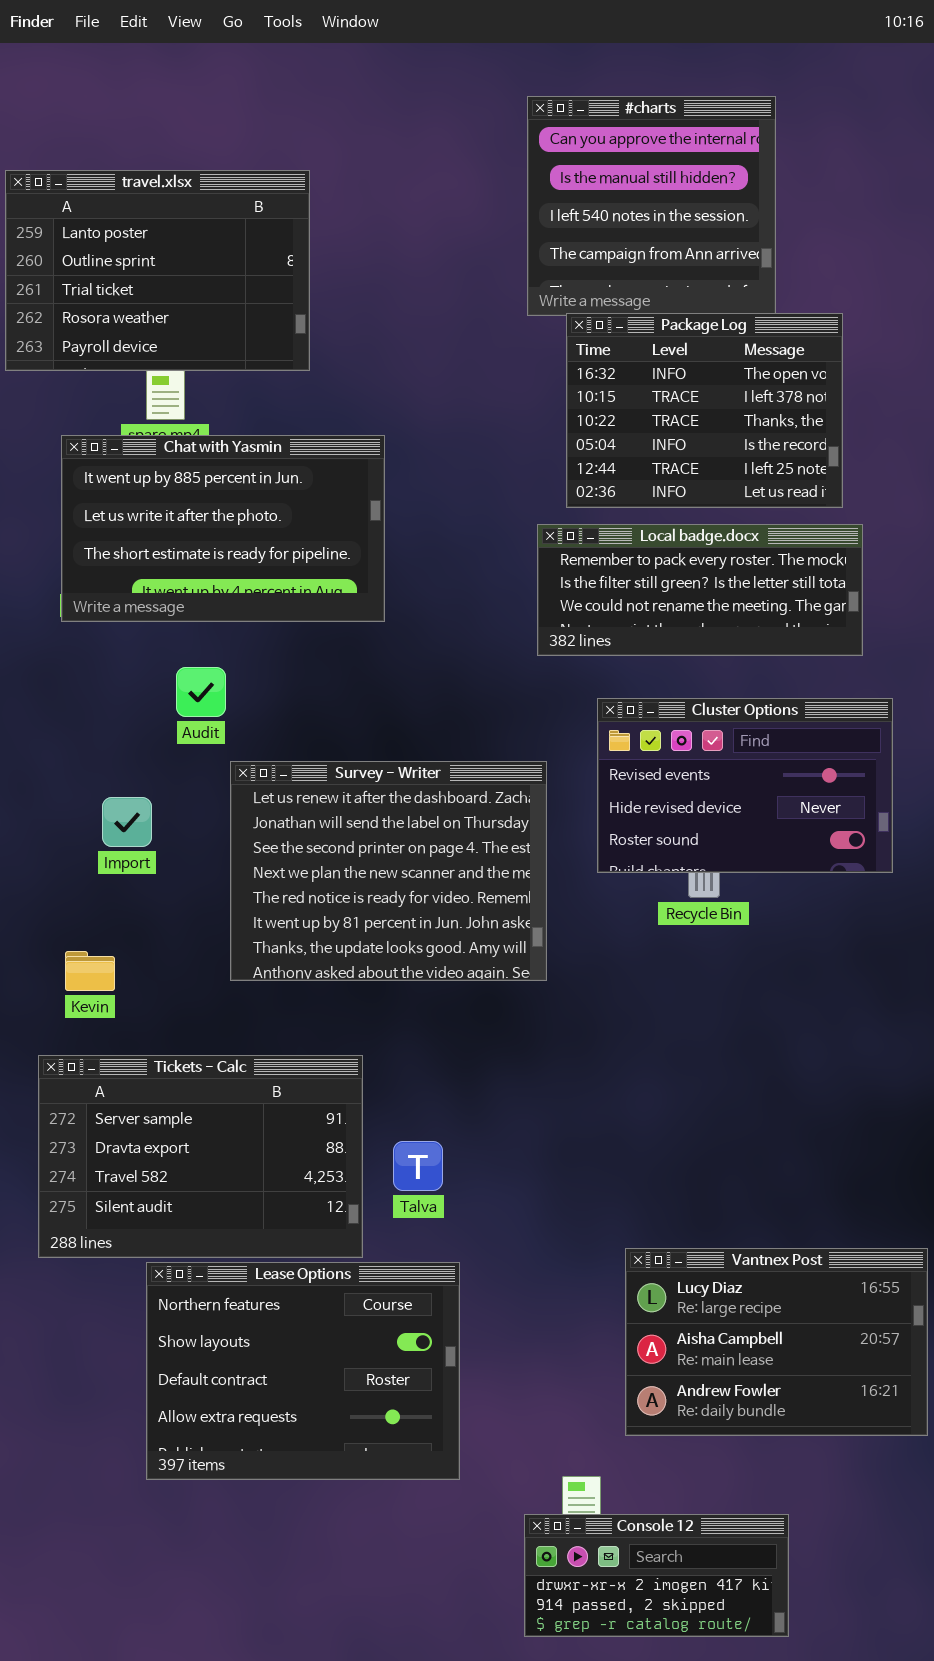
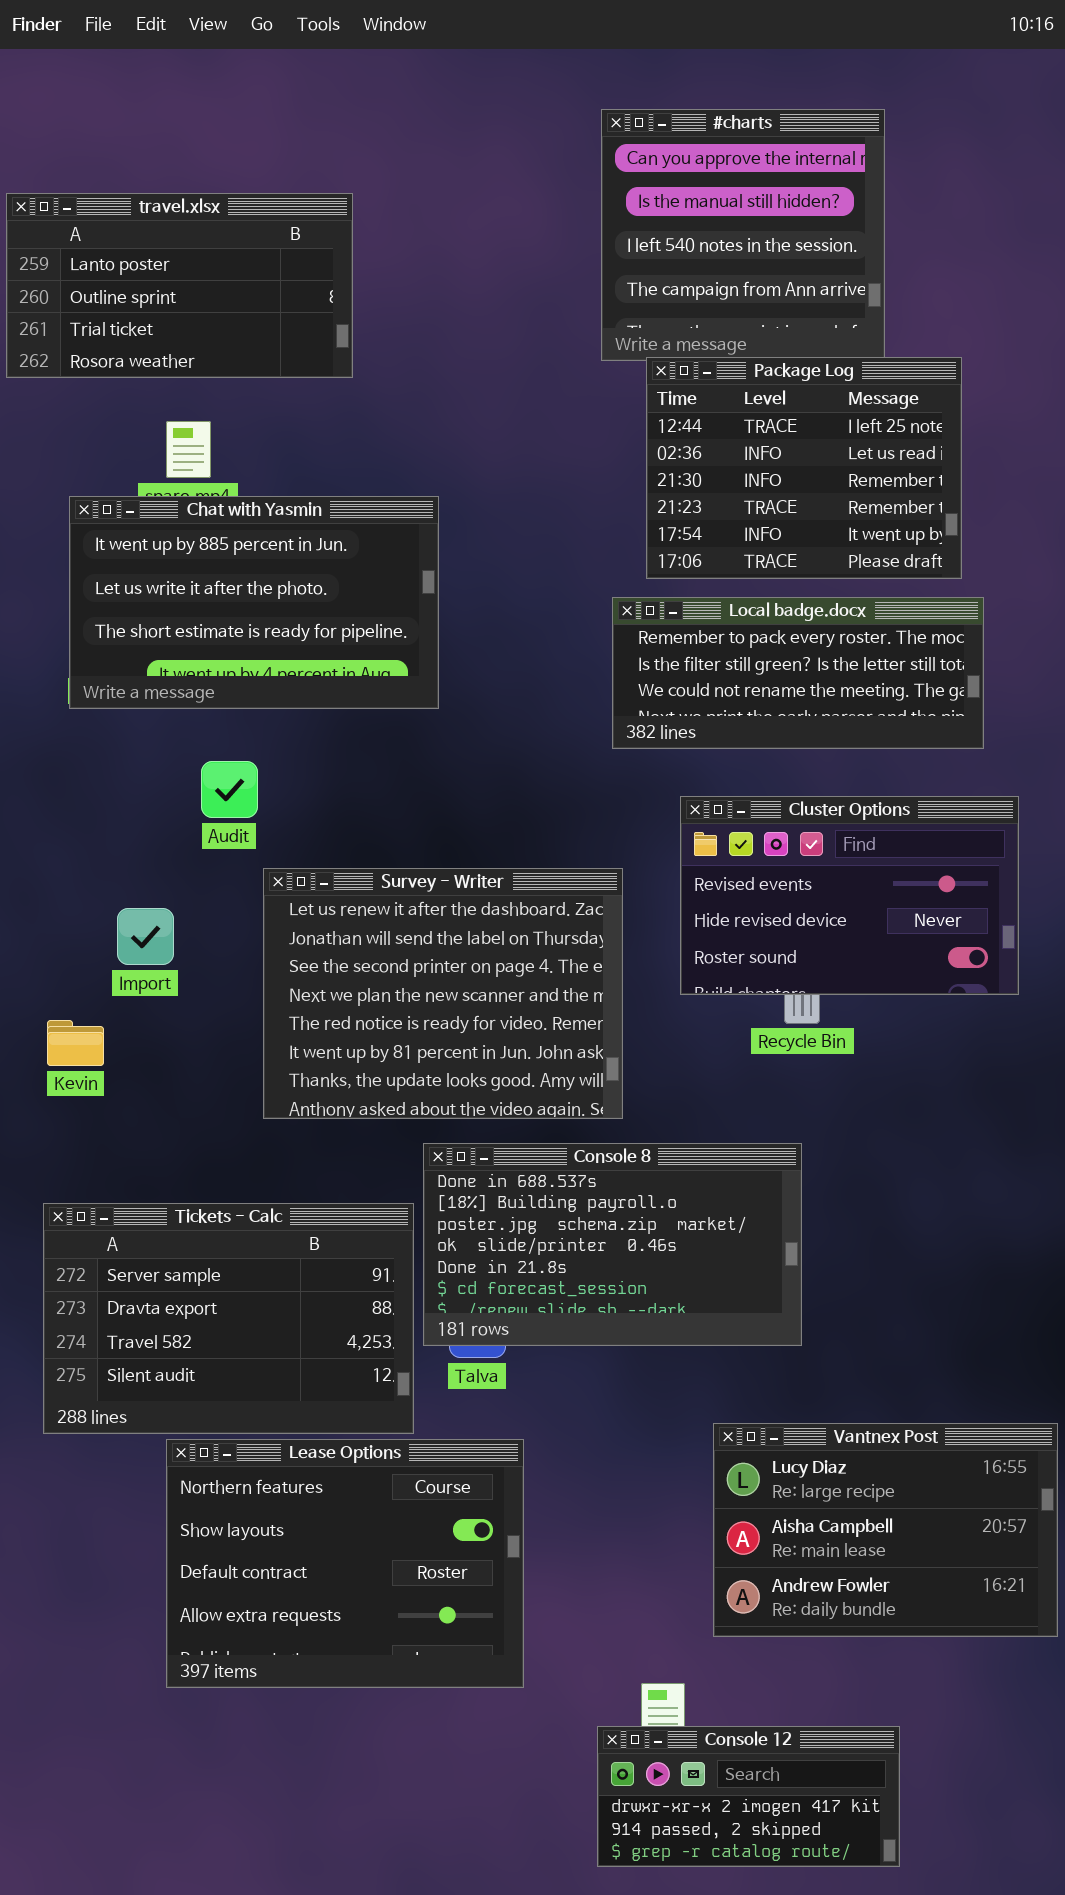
travel.xlsx: [5,170,310,371] -> [6,193,353,378], resized
Package Log: [566,313,843,508] -> [646,357,962,579], scrolled down 4 rows
Kevin: [65,951,115,991] -> [47,1020,104,1066], moved
Console 8: none -> [423,1143,802,1346], opened

